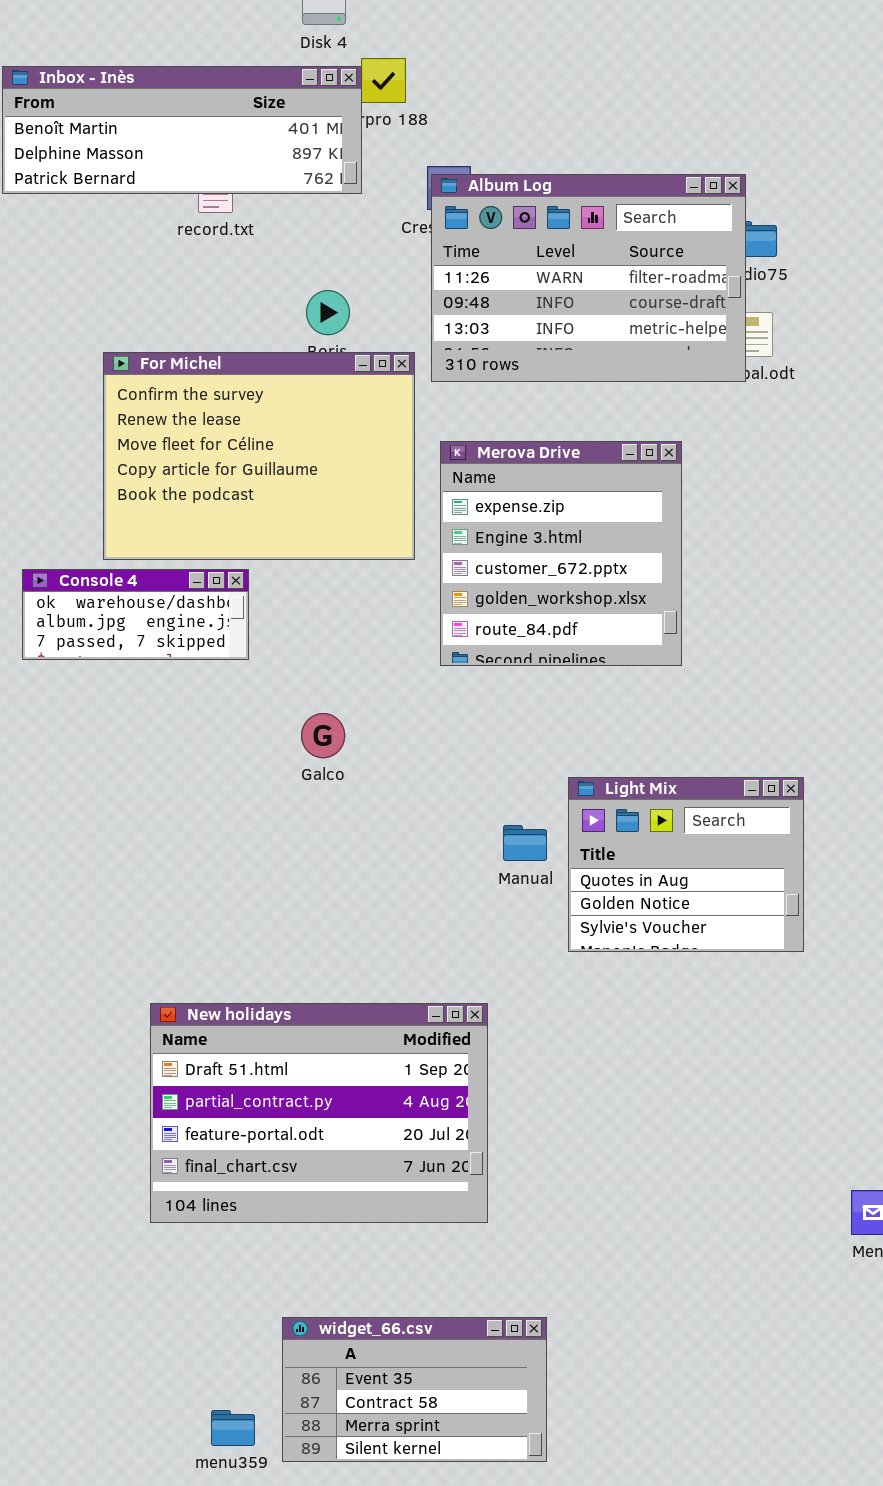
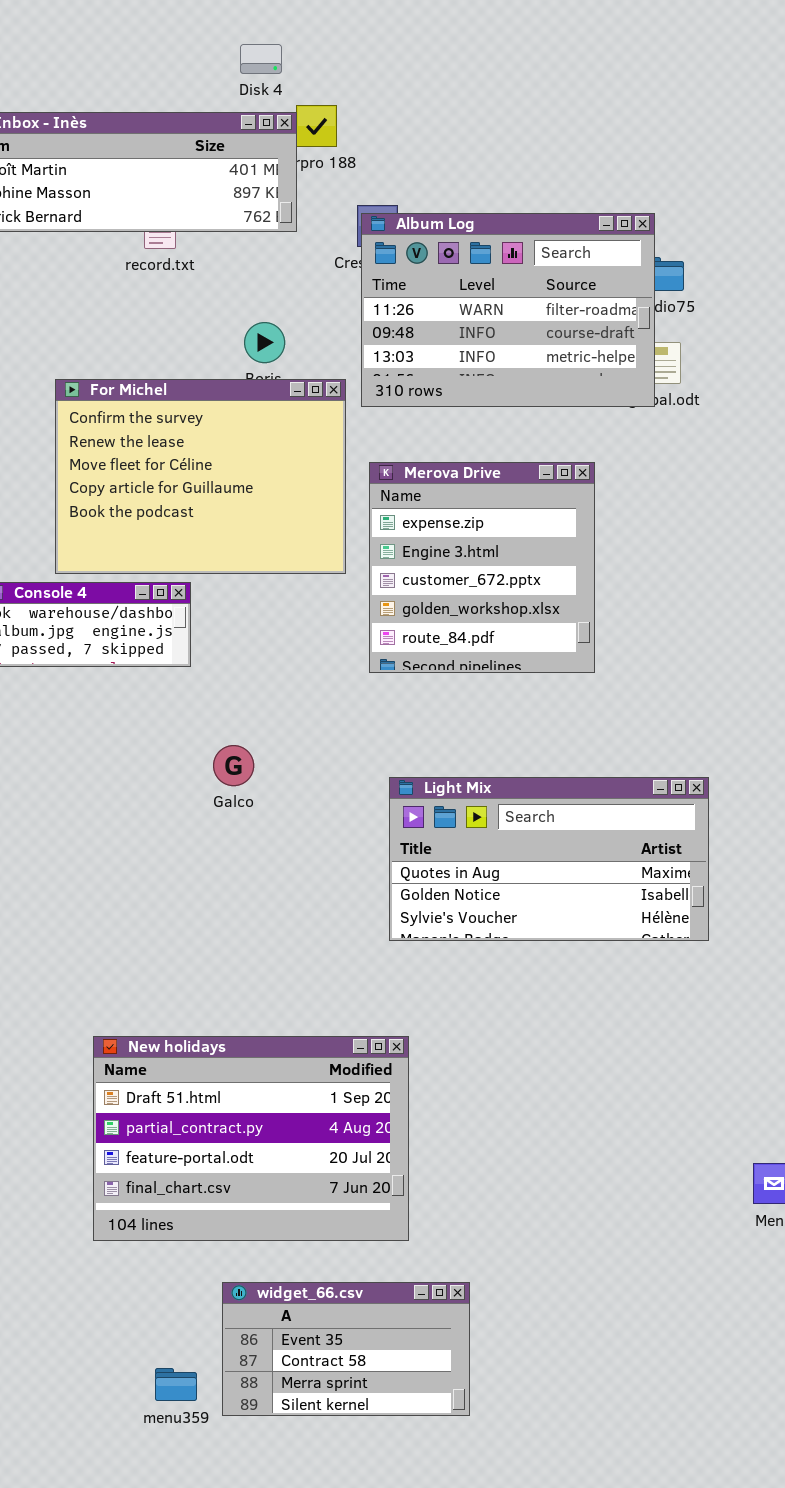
Galco: [301,713,345,758] -> [213,745,254,786], moved
Light Mix: [568,777,804,952] -> [389,777,709,941], resized
New holidays: [150,1003,488,1223] -> [93,1036,409,1241], moved

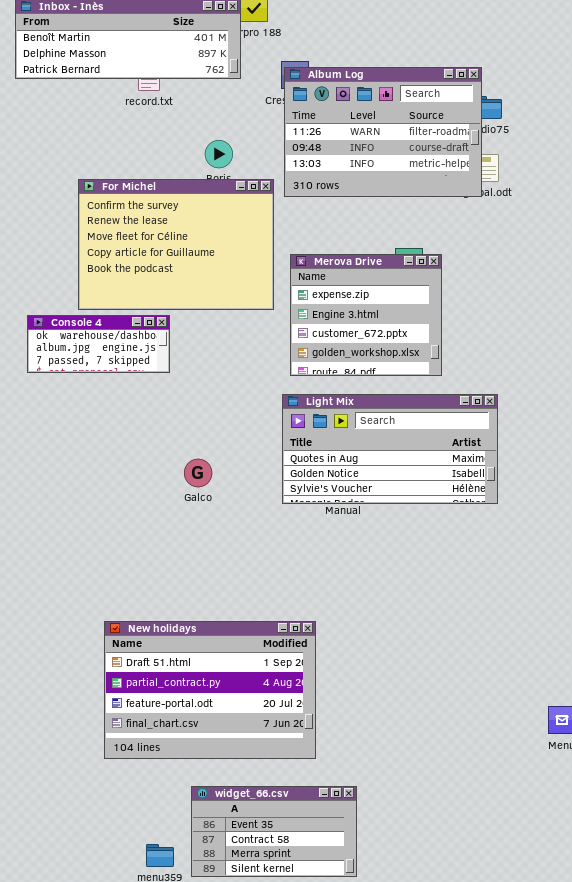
Merova Drive: [369,462,595,673] -> [290,254,442,376], resized
Galco: [213,745,254,786] -> [184,459,212,487], moved
Light Mix: [389,777,709,941] -> [282,394,498,504], moved

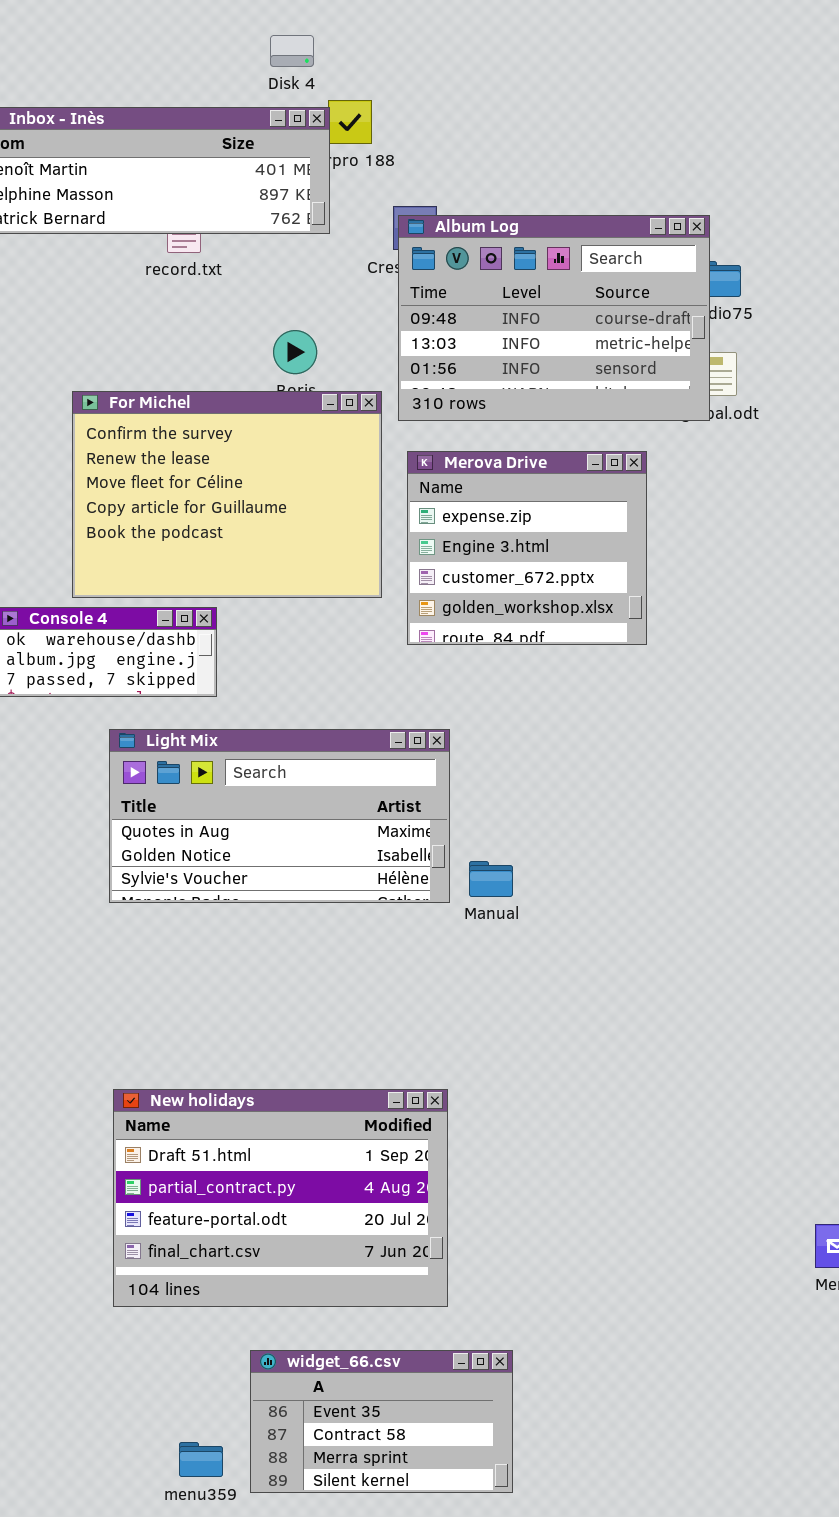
Album Log: [284,67,482,197] -> [398,215,710,421], scrolled down 1 row
Merova Drive: [290,254,442,376] -> [407,451,647,645], moved
Light Mix: [282,394,498,504] -> [109,729,450,903], moved

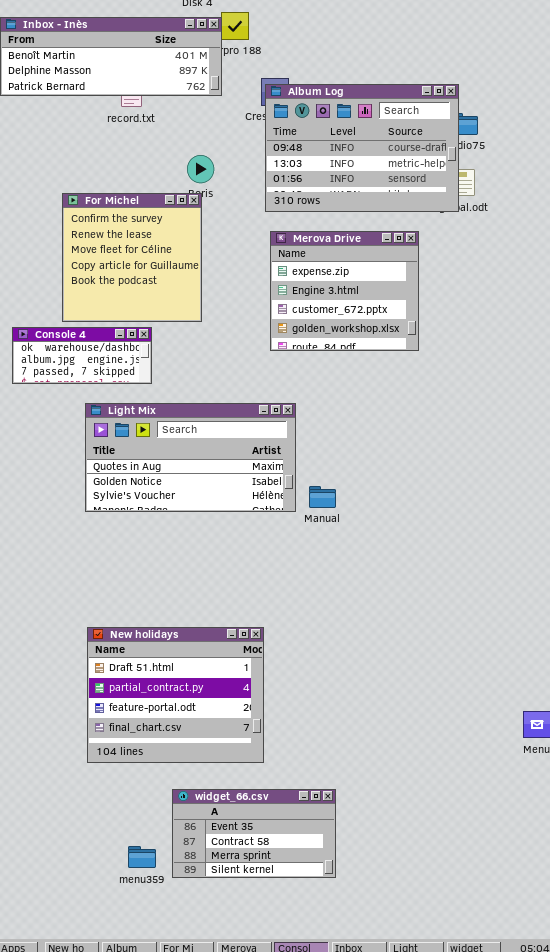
For Michel: [72,391,382,598] -> [62,193,202,322], resized
New holidays: [113,1089,448,1307] -> [87,627,264,763], resized

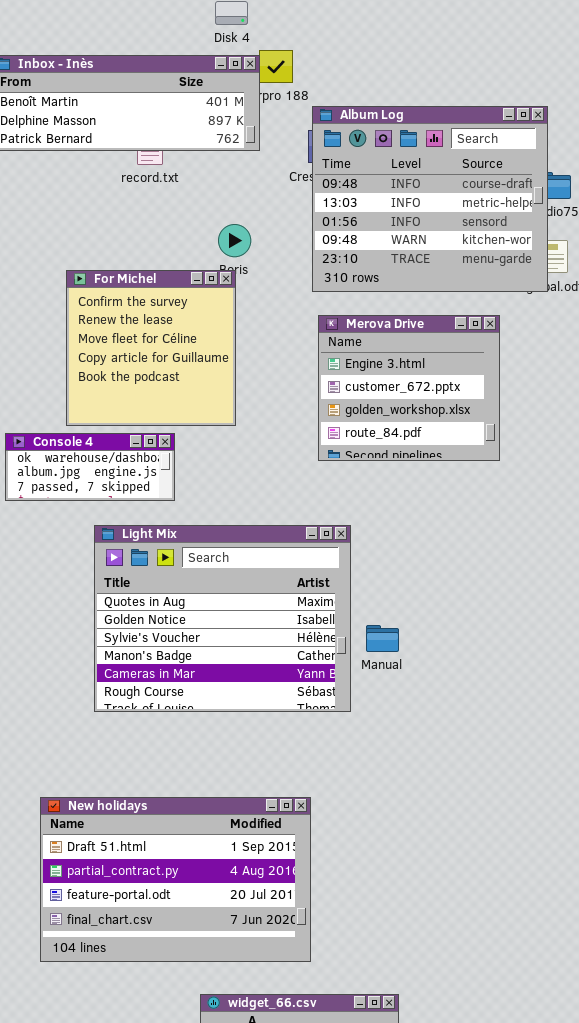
Album Log: [265,84,459,212] -> [312,106,548,292], resized
Merova Drive: [270,231,419,351] -> [318,315,500,461], scrolled down 1 row
Light Mix: [85,403,296,512] -> [94,525,351,712], resized
New holidays: [87,627,264,763] -> [40,797,311,962], resized

